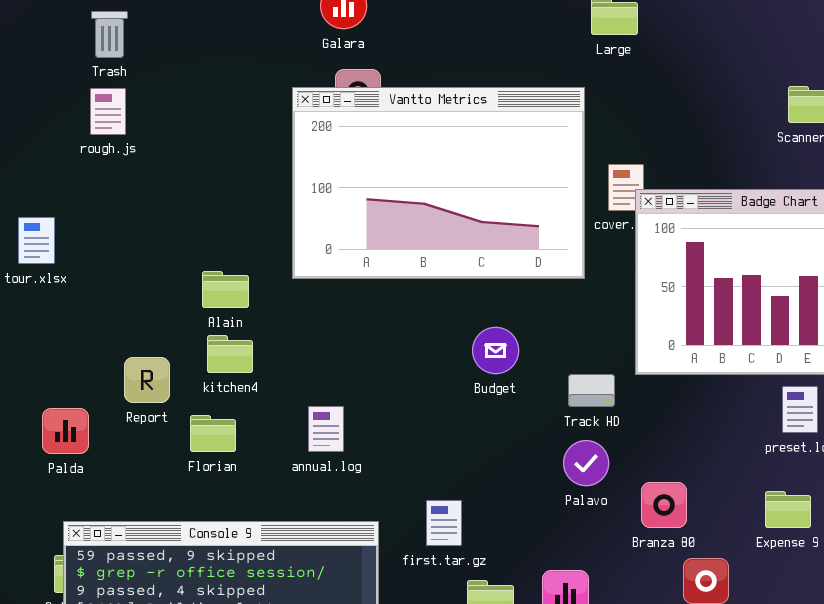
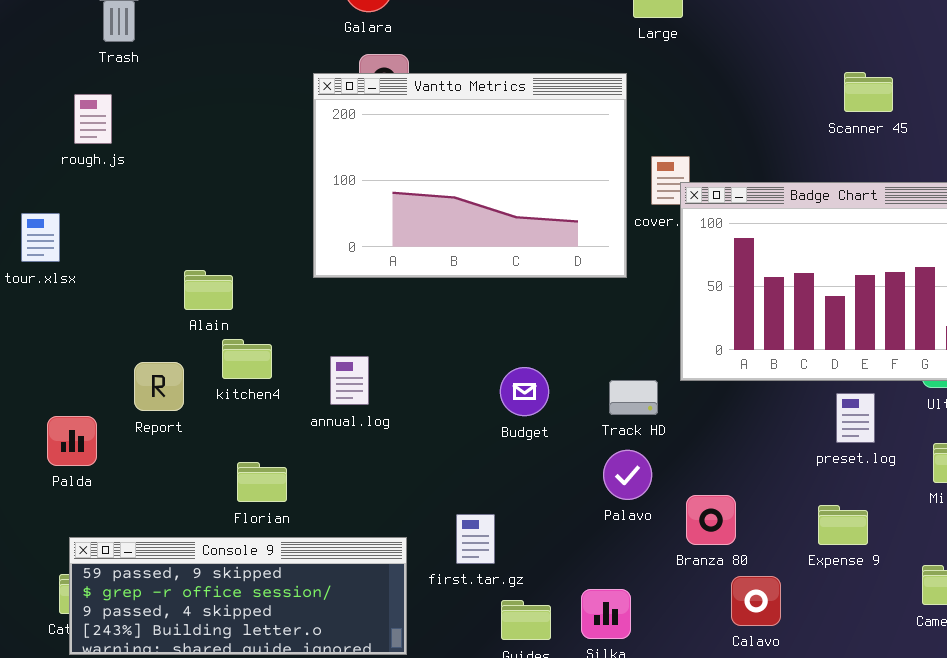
rough.js: [90,88,126,135] -> [74,94,112,144], moved
Alain: [202,271,249,308] -> [184,270,233,310], moved
Budget: [472,327,519,374] -> [500,367,549,416], moved
annual.log: [308,406,344,452] -> [330,356,369,405], moved
Florian: [190,415,236,452] -> [237,462,287,502], moved

